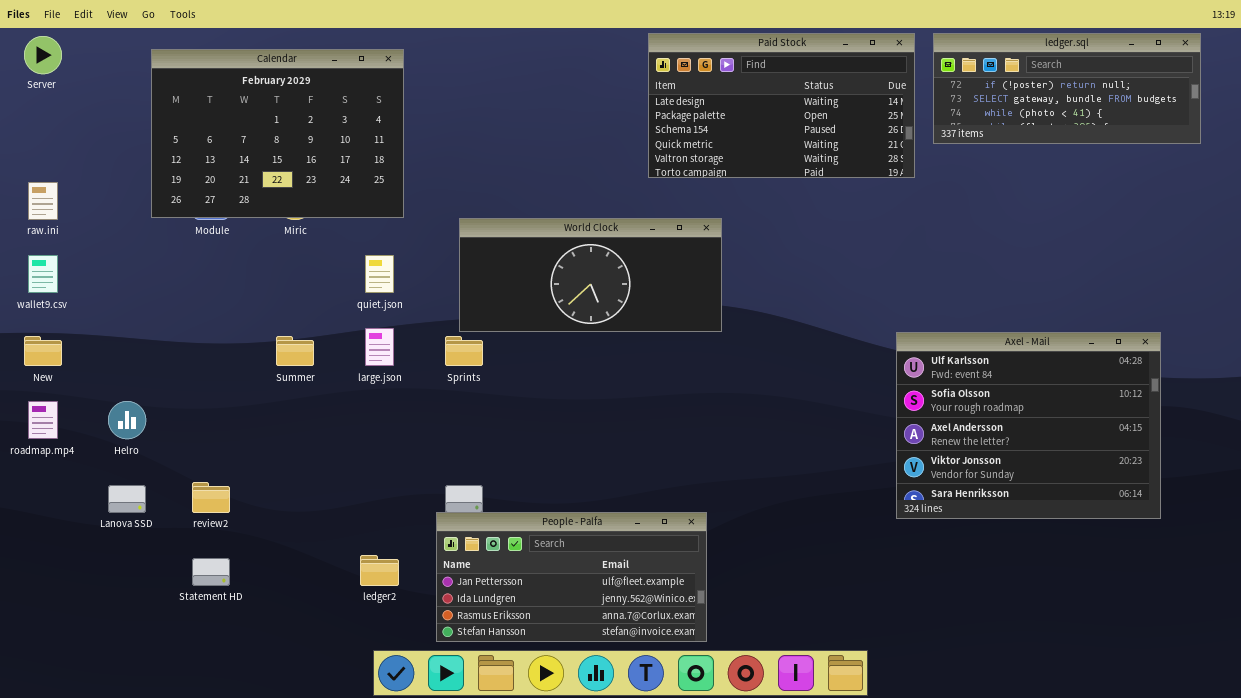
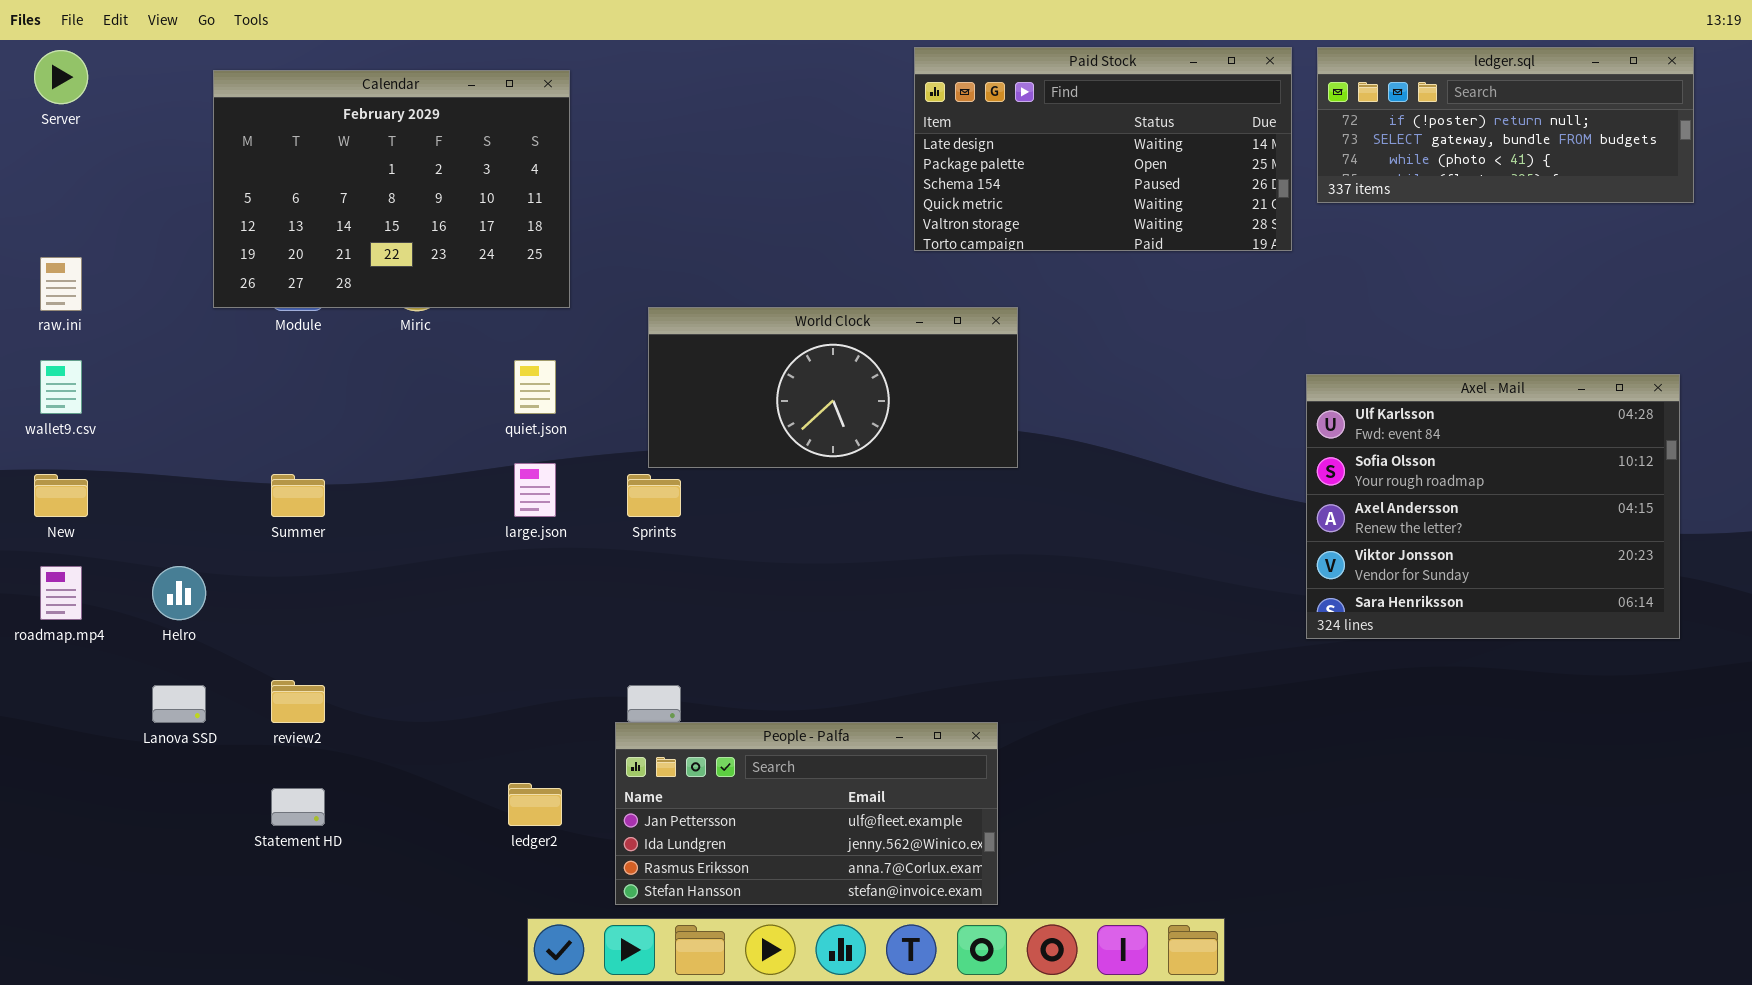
Axel - Mail: [896,332,1161,519] -> [1306,374,1680,639], moved
Summer: [276,336,314,366] -> [271,474,325,517], moved

